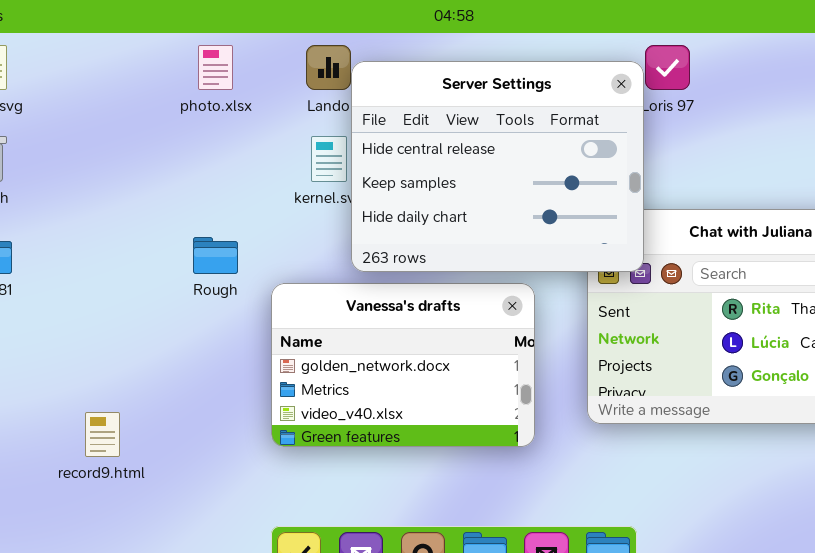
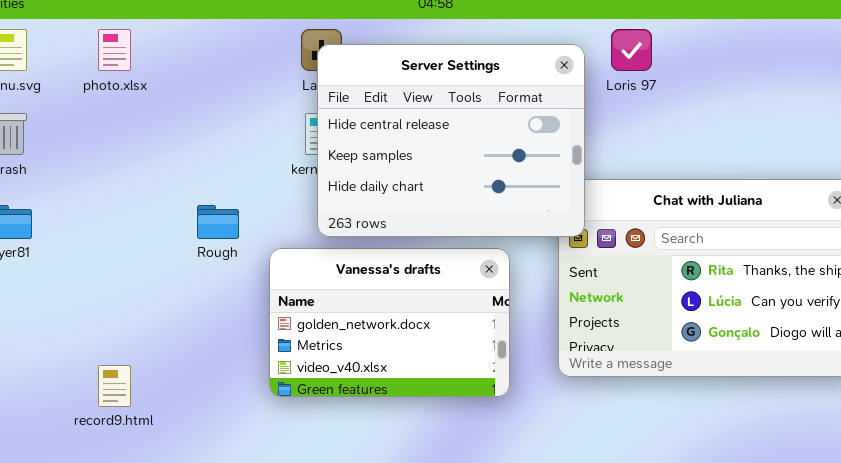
photo.xlsx: [198,45,233,90] -> [98,29,131,71], moved
Server Settings: [351,61,644,272] -> [317,44,585,237], moved

